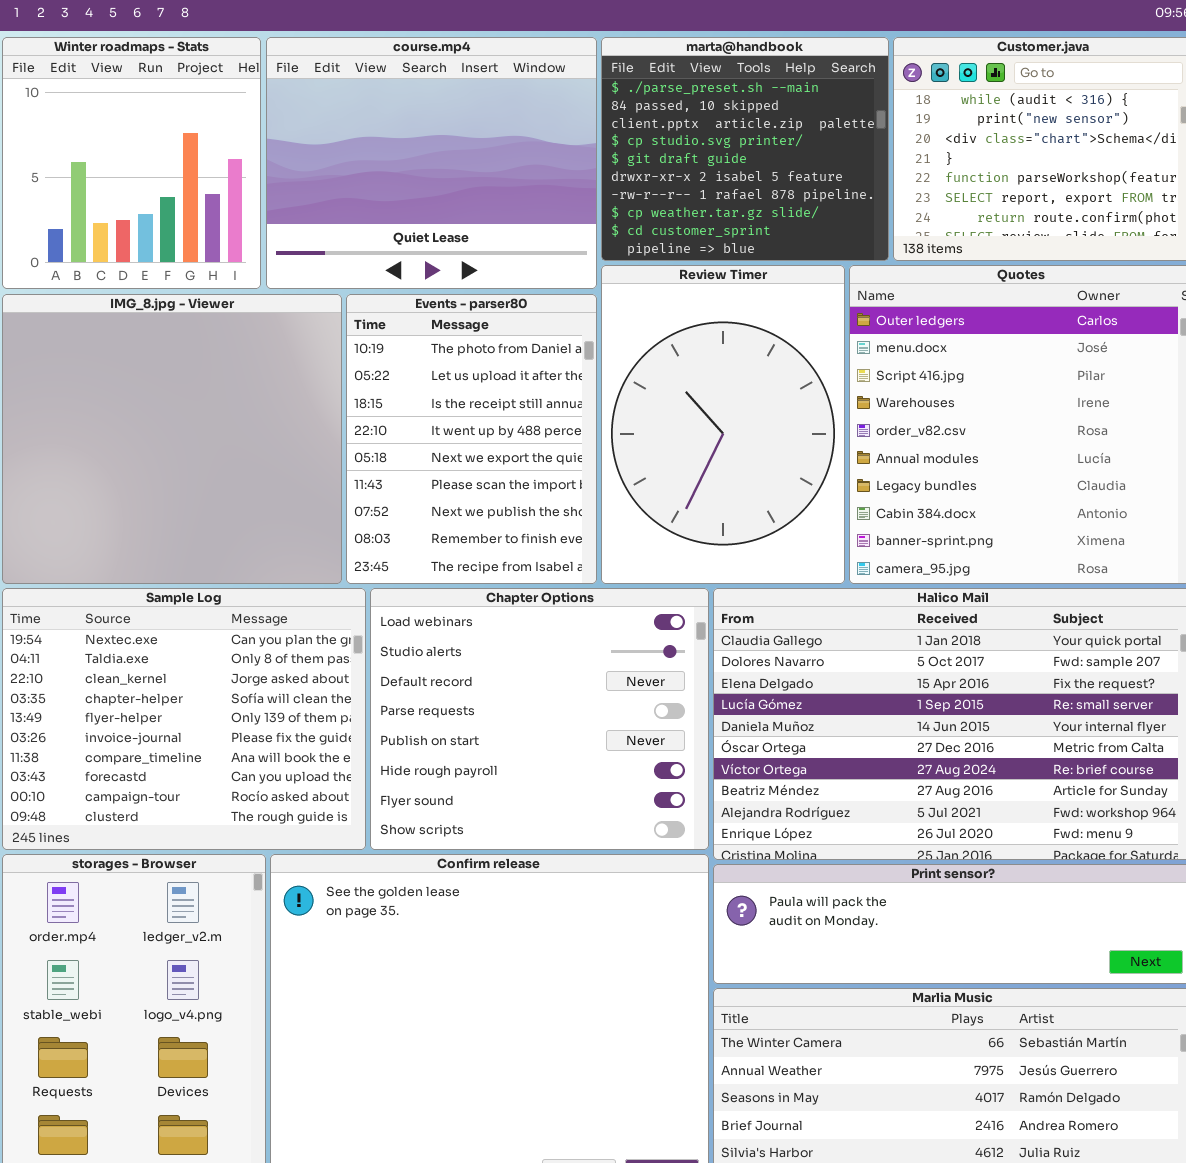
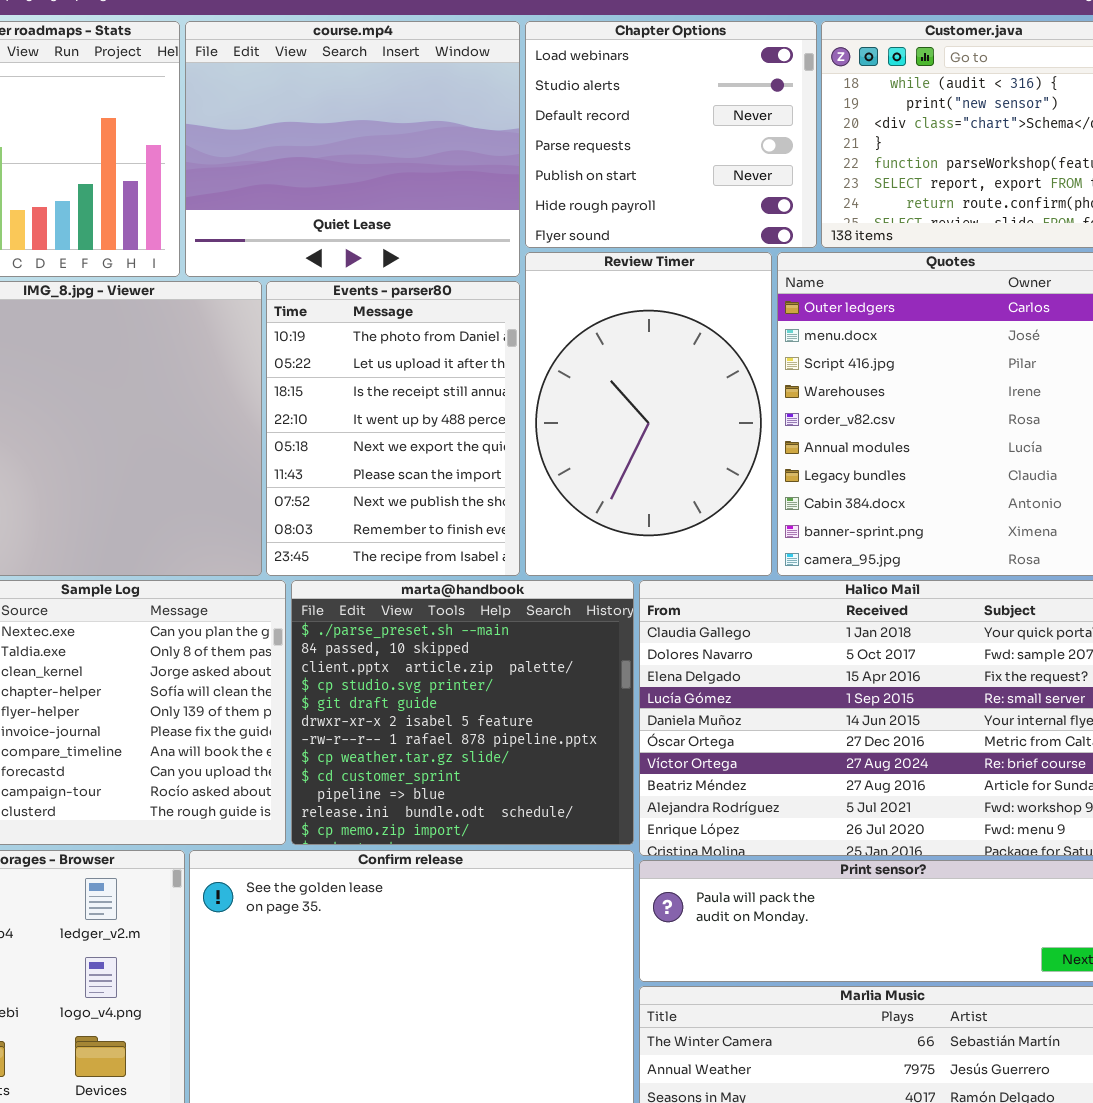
marta@handbook: [601,37,889,261] -> [291,580,634,845], moved, resized
Chapter Options: [370,588,709,850] -> [525,21,817,248], moved, resized

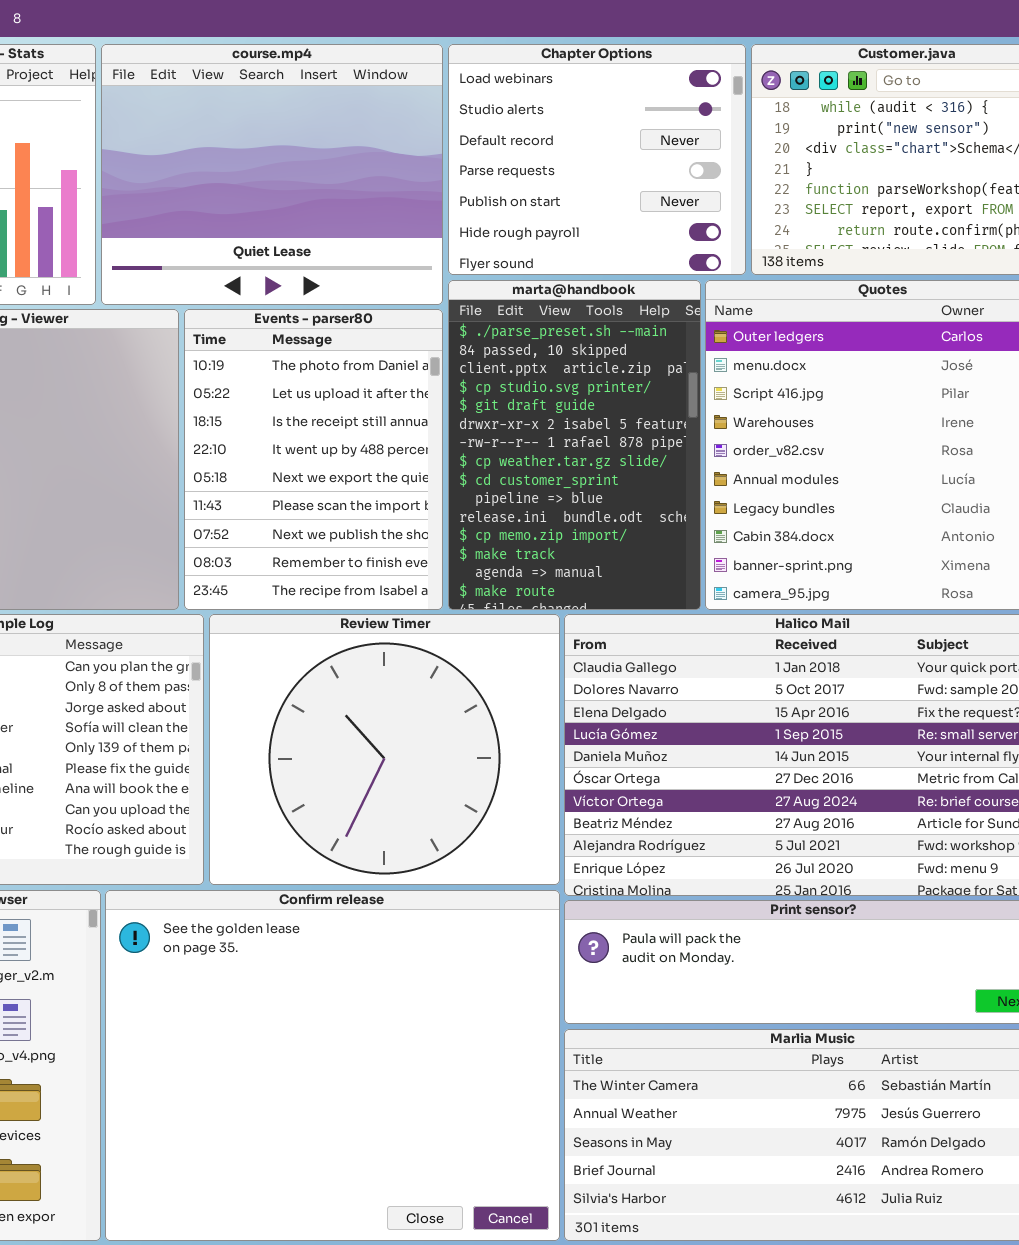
Review Timer: [525,252,772,576] -> [209,614,560,885], moved, resized
marta@handbook: [291,580,634,845] -> [448,280,701,610], moved, resized

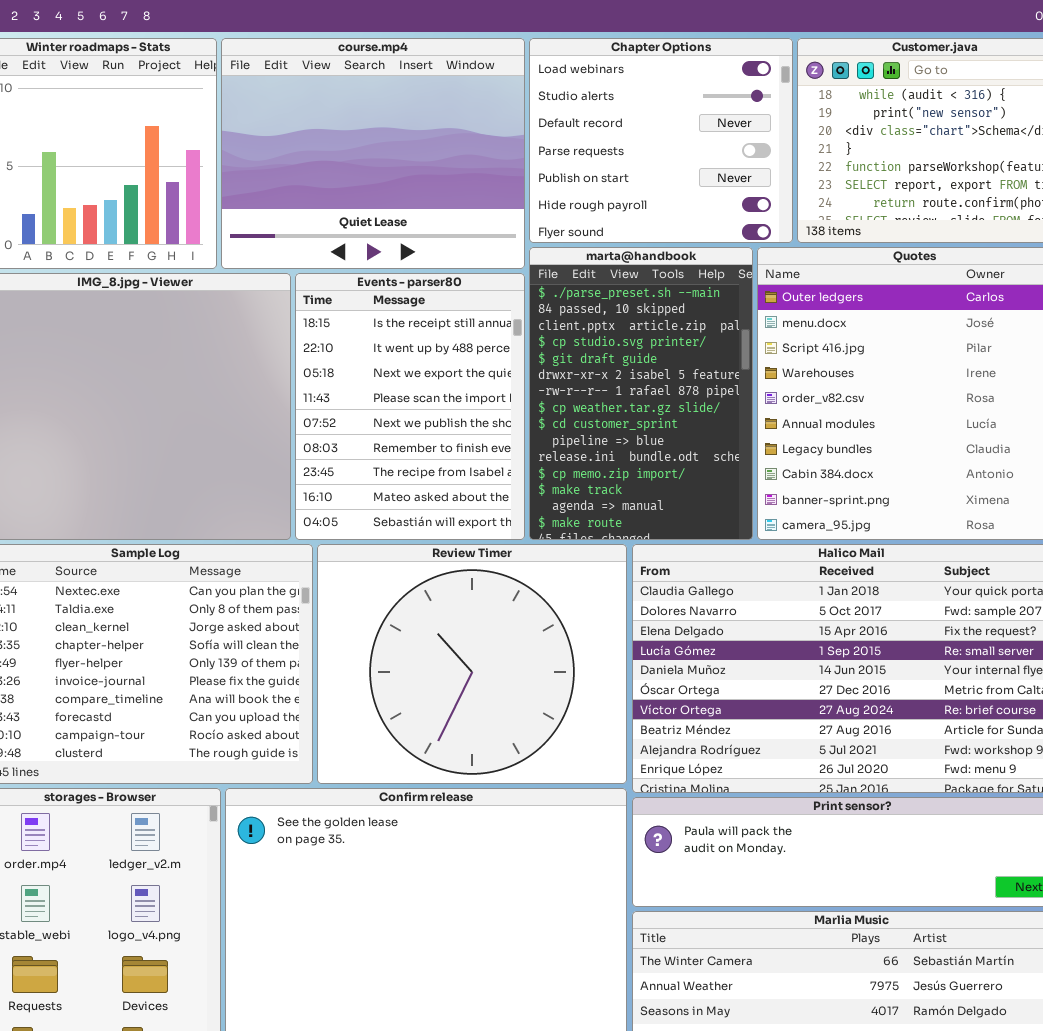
Events - parser80: [184,309,443,610] -> [295,273,525,540], scrolled down 2 rows

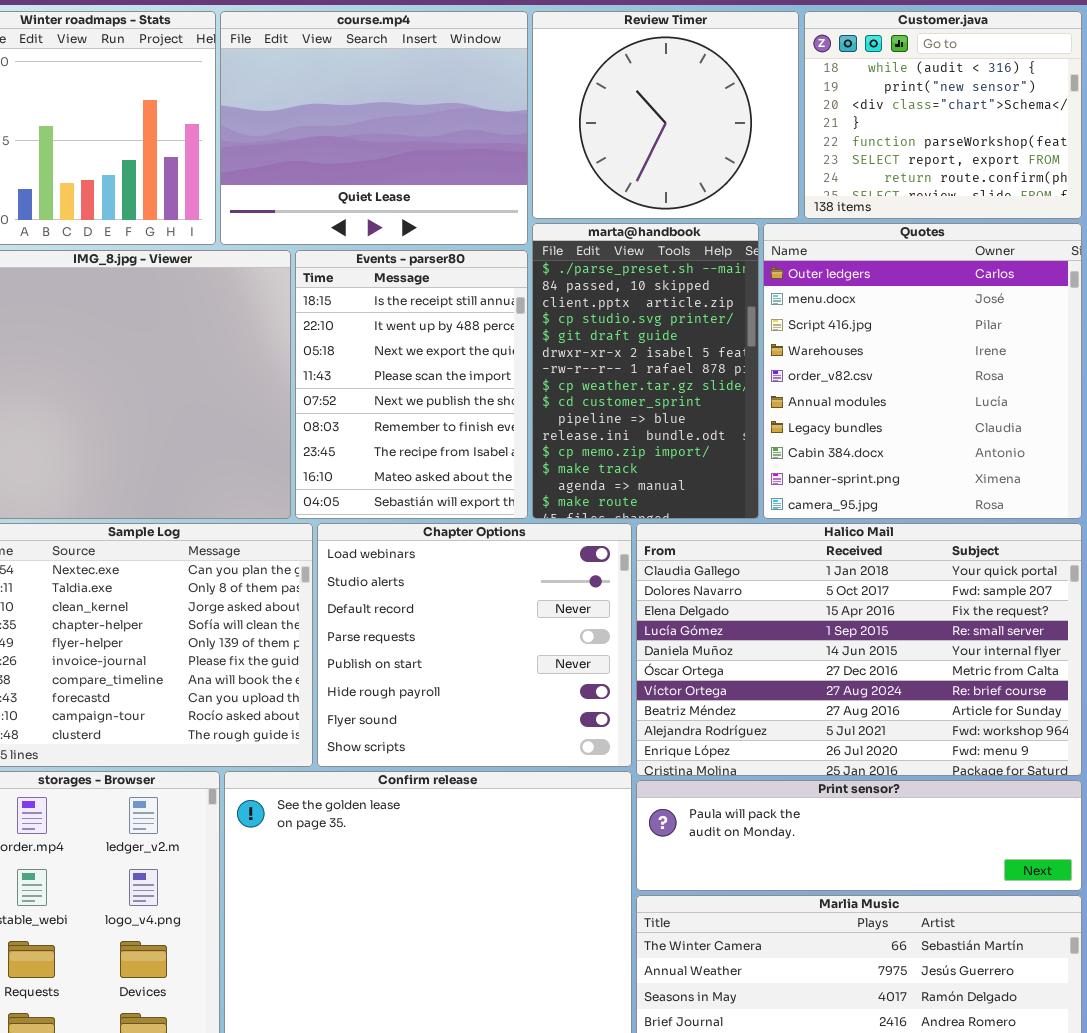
Chapter Options: [529,38,793,243] -> [317,523,632,767], moved, resized
Review Timer: [317,544,627,784] -> [532,11,799,219], moved, resized

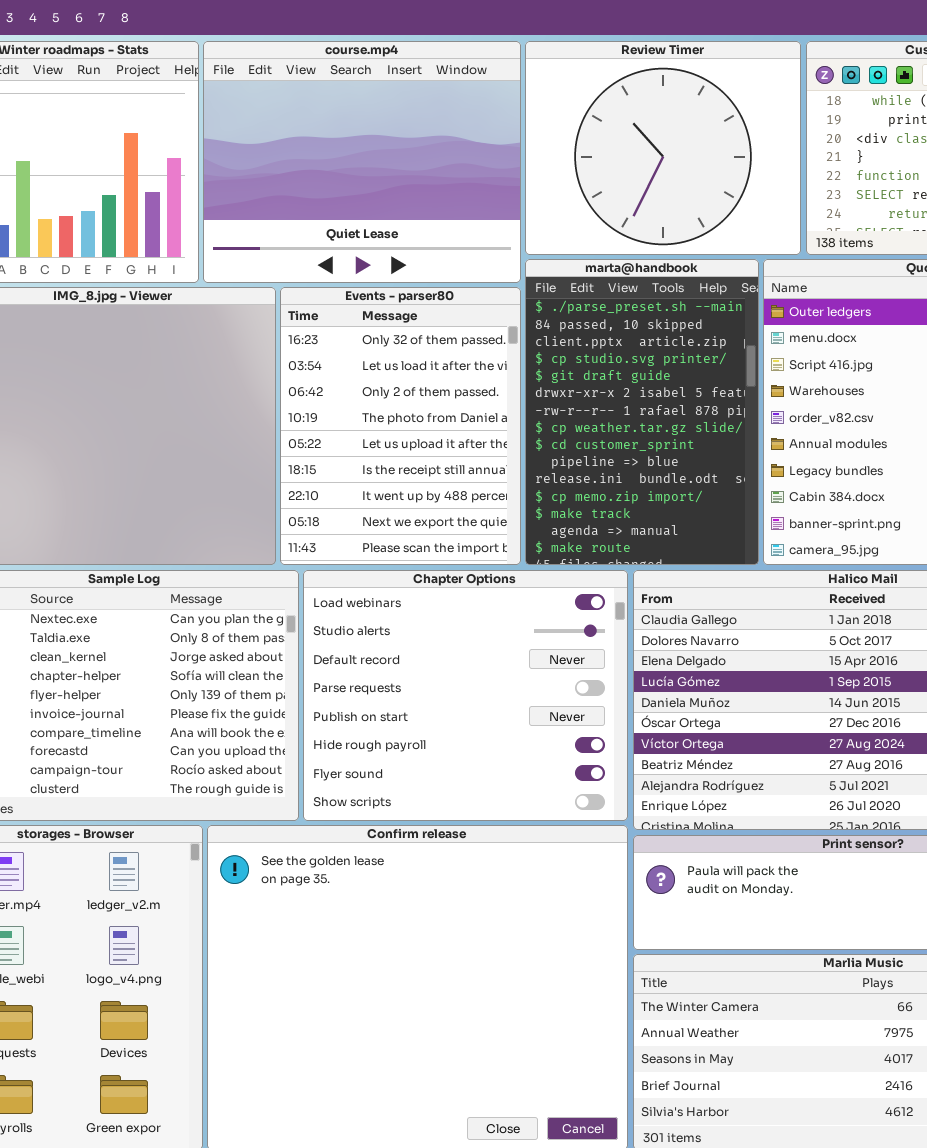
Events - parser80: [295,250,528,519] -> [280,287,521,565], scrolled up 5 rows

